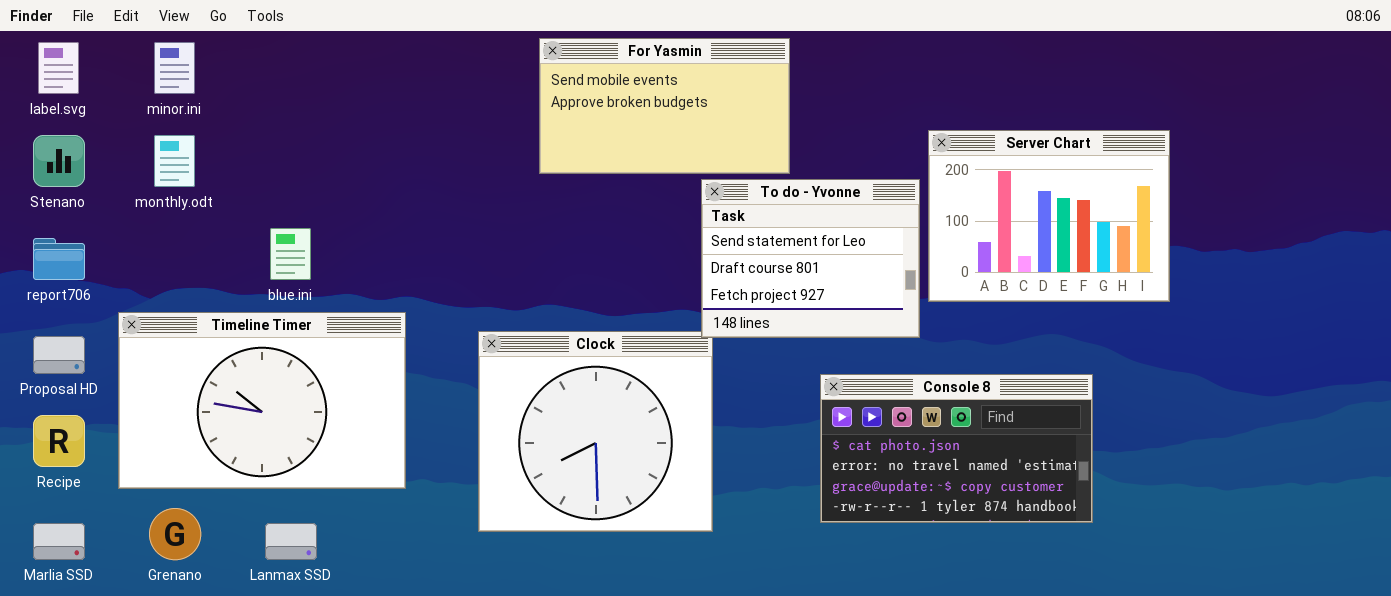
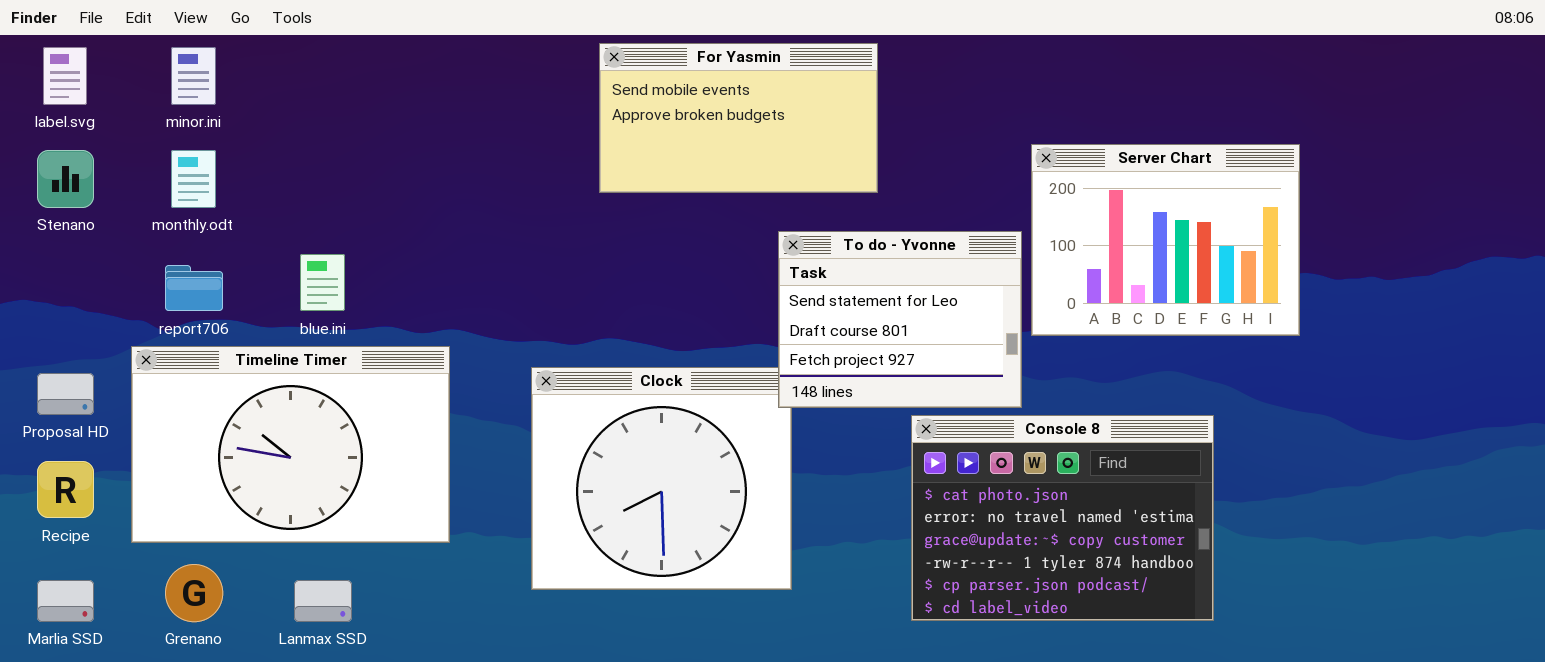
To do - Yvonne: [701,179,920,338] -> [778,231,1022,408], moved
report706: [33,238,85,280] -> [165,265,223,311], moved
Console 8: [820,374,1093,523] -> [911,415,1214,621], resized

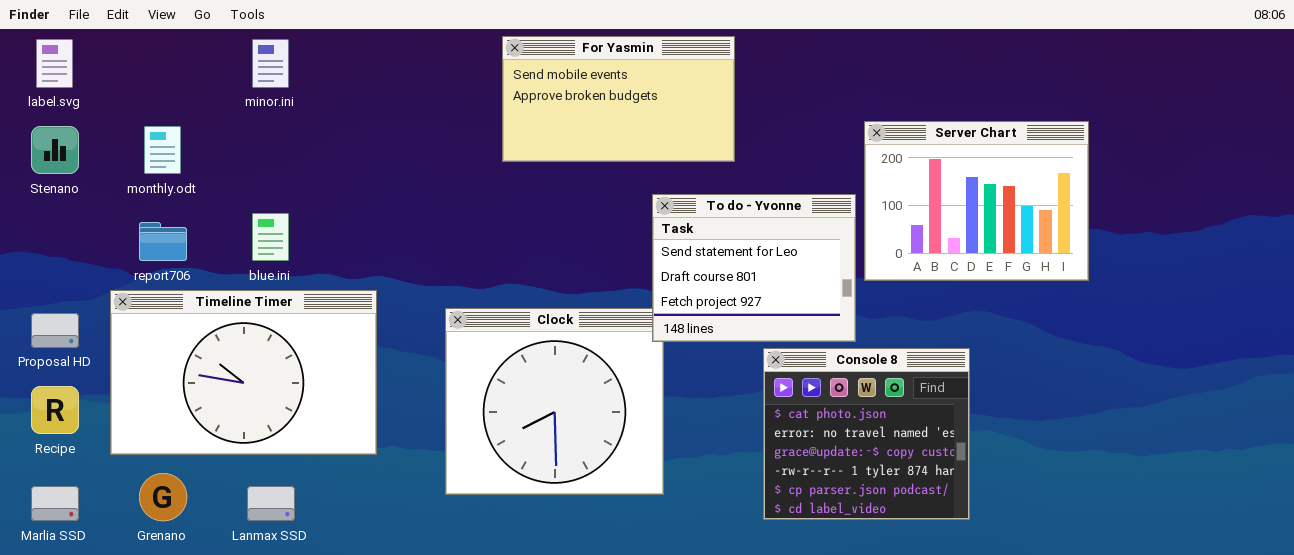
minor.ini: [171,47,216,105] -> [252,39,289,88], moved
Console 8: [911,415,1214,621] -> [763,348,970,520], resized

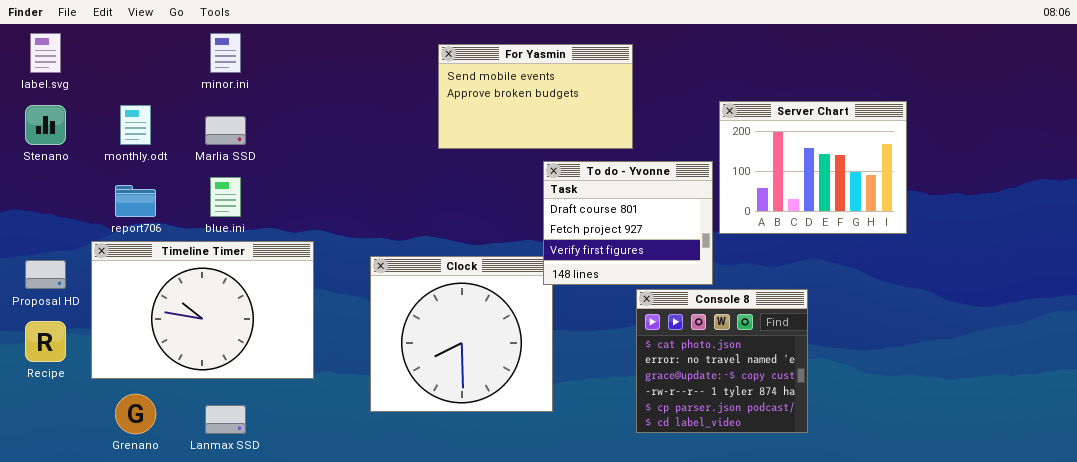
For Yasmin: [502,36,735,162] -> [438,44,633,149], moved
To do - Yvonne: [652,194,856,342] -> [543,161,713,285], scrolled down 1 row
Marlia SSD: [31,486,79,521] -> [205,116,246,145], moved

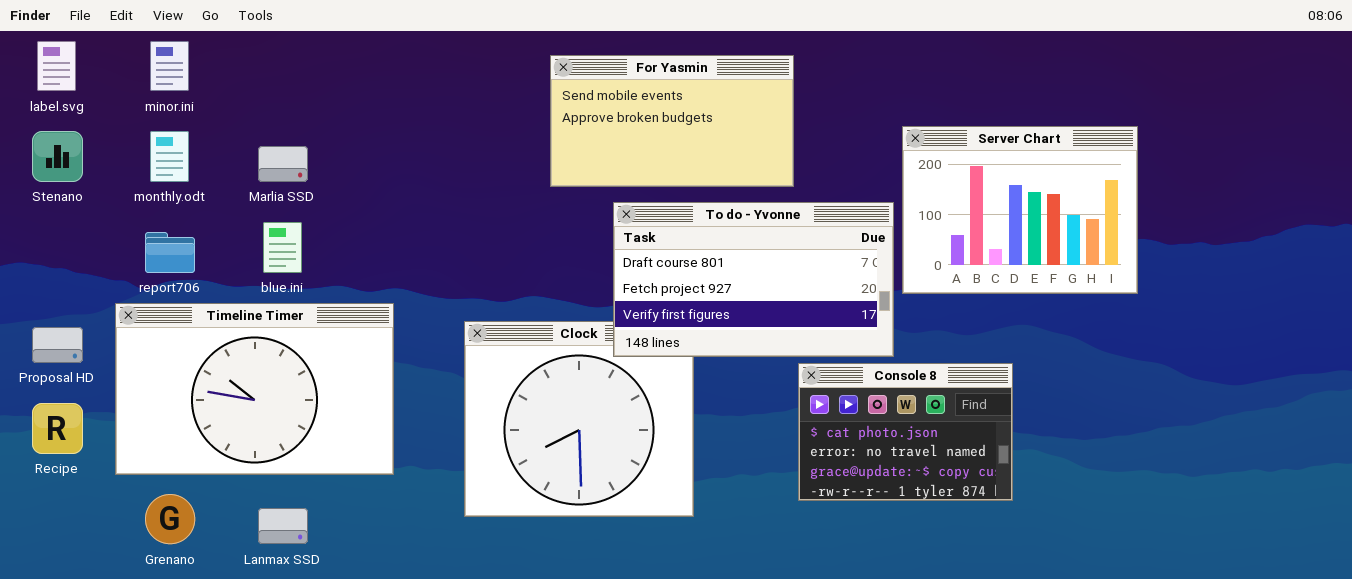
minor.ini: [210,33,241,73] -> [150,41,189,91], moved
To do - Yvonne: [543,161,713,285] -> [613,202,894,357], resized
Console 8: [636,289,808,433] -> [798,363,1013,501], resized

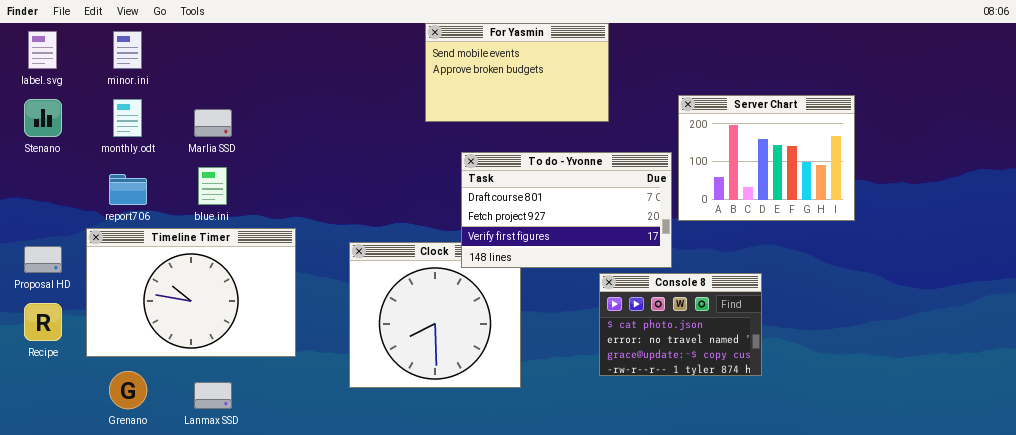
For Yasmin: [550,55,794,187] -> [425,23,609,122], moved

